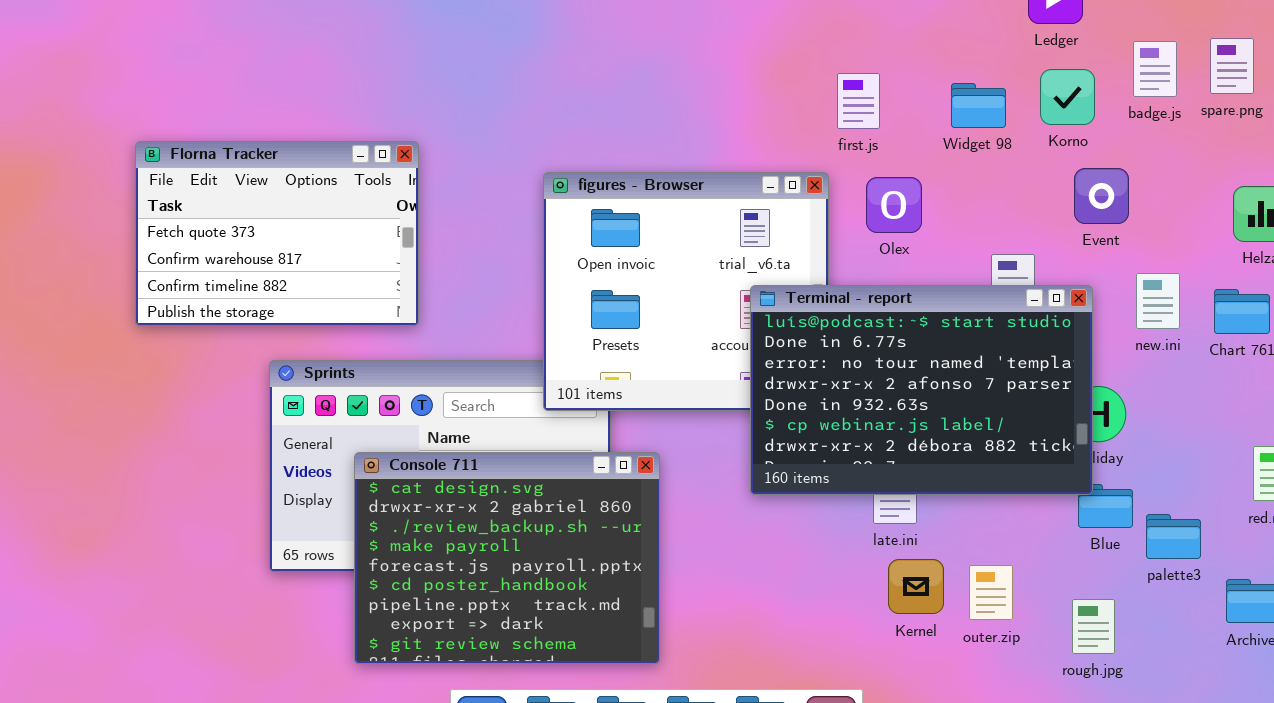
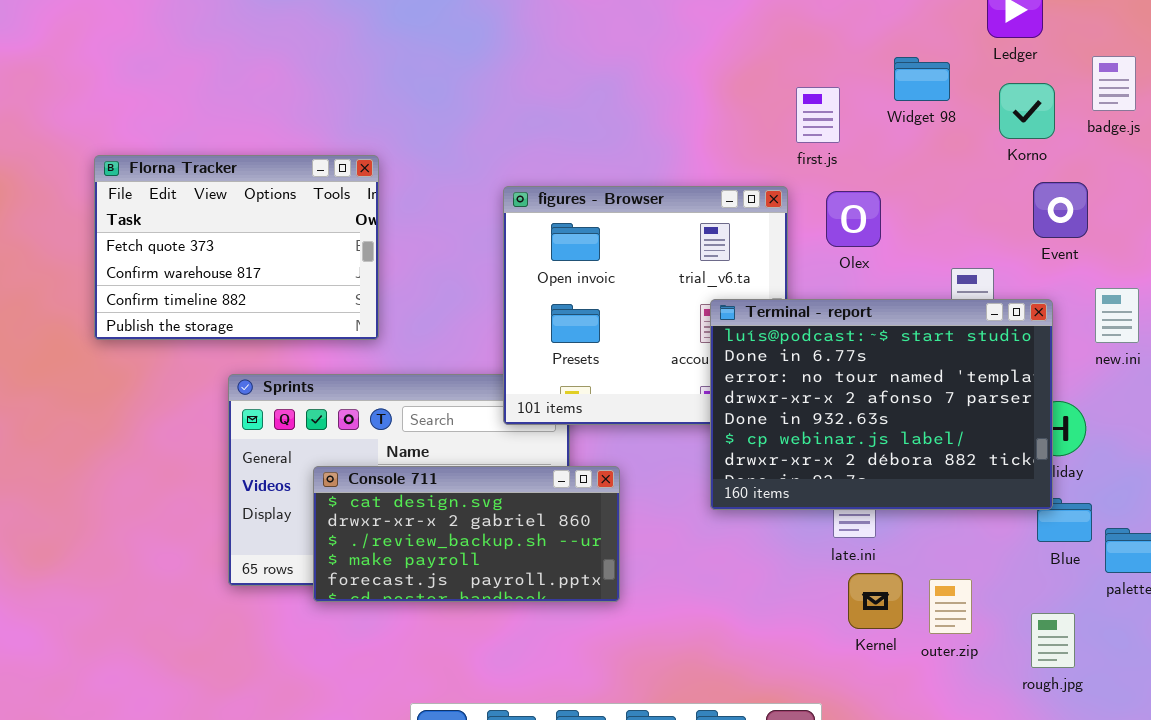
Widget 98: [951,83,1006,128] -> [894,57,950,101], moved
Console 711: [354,452,660,664] -> [313,466,620,602], resized

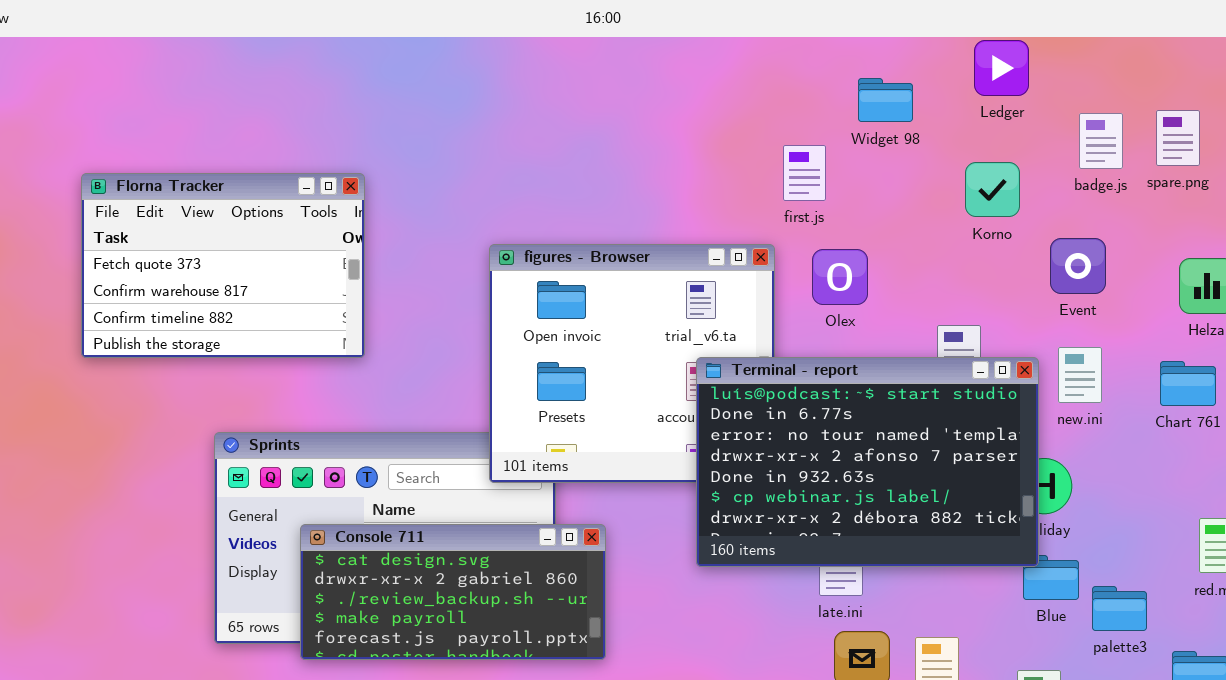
Widget 98: [894,57,950,101] -> [858,78,913,122], moved
Korno: [999,83,1055,139] -> [965,162,1020,217], moved
Florna Tracker: [94,155,379,340] -> [81,173,365,358], moved
Event: [1033,182,1088,238] -> [1050,238,1106,294], moved
new.ini: [1095,288,1139,343] -> [1058,347,1102,403], moved

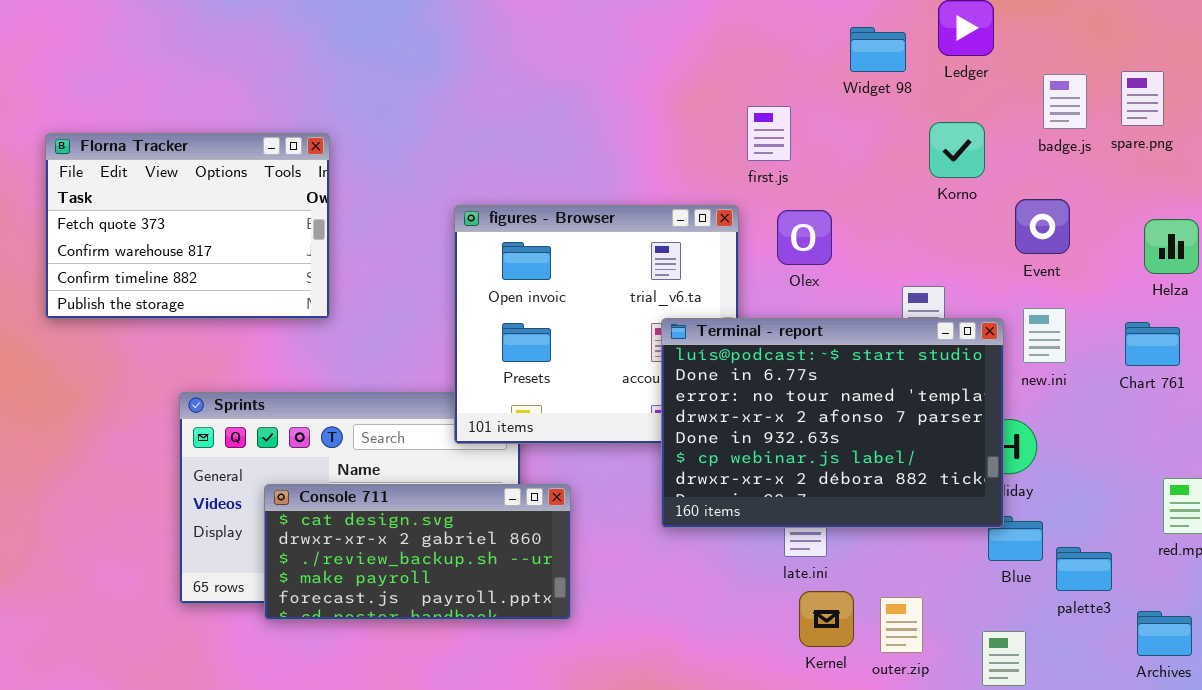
Widget 98: [858,78,913,122] -> [850,27,906,72], moved

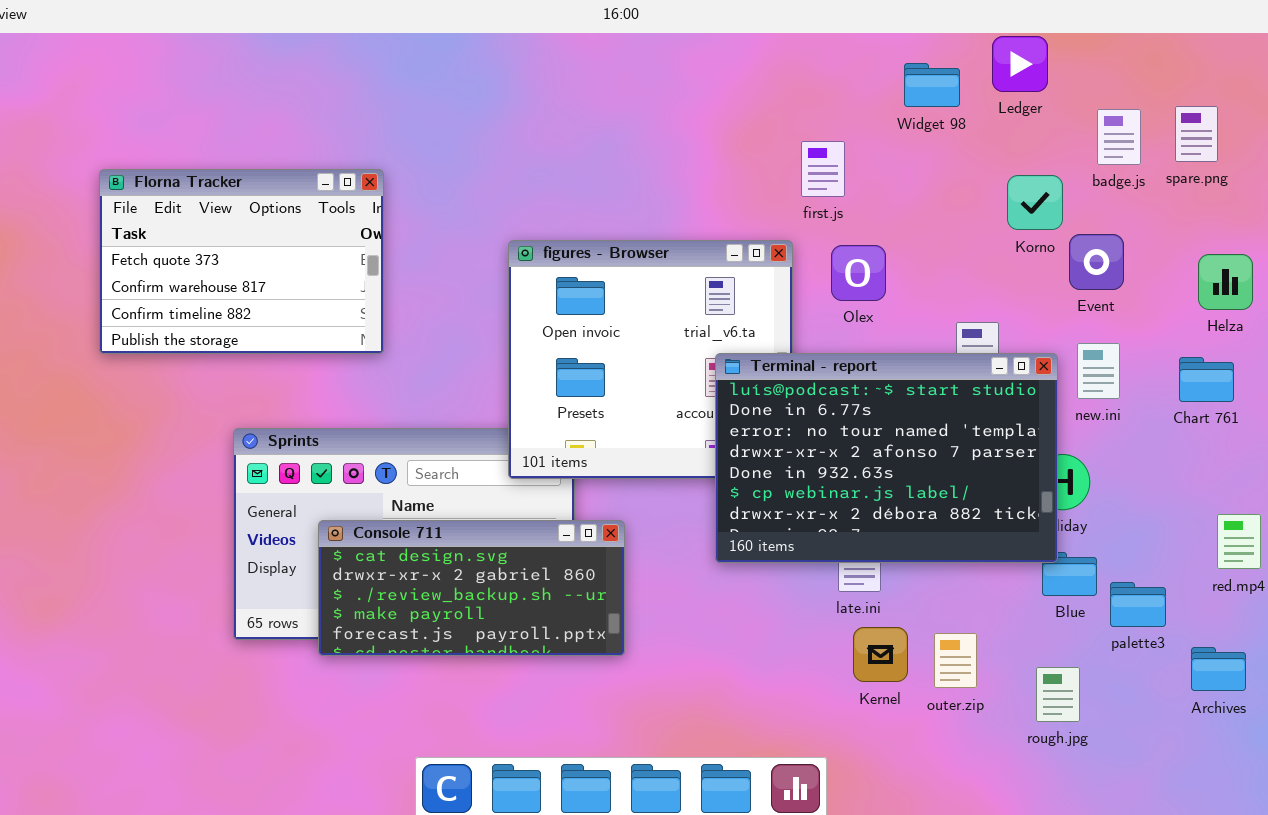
Korno: [929,122,985,178] -> [1007,175,1063,230], moved

